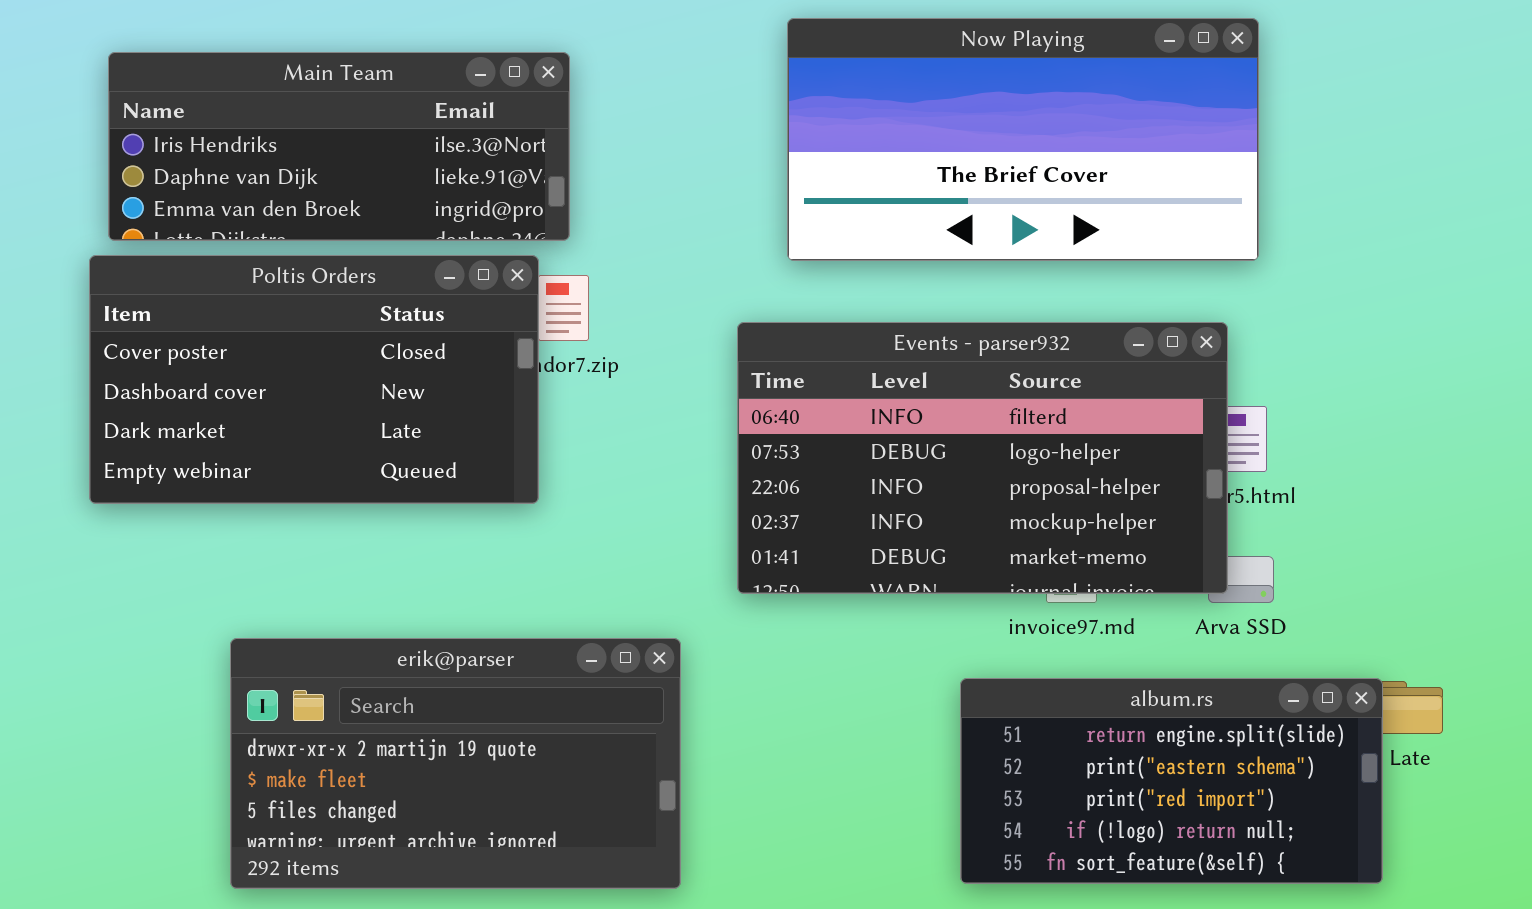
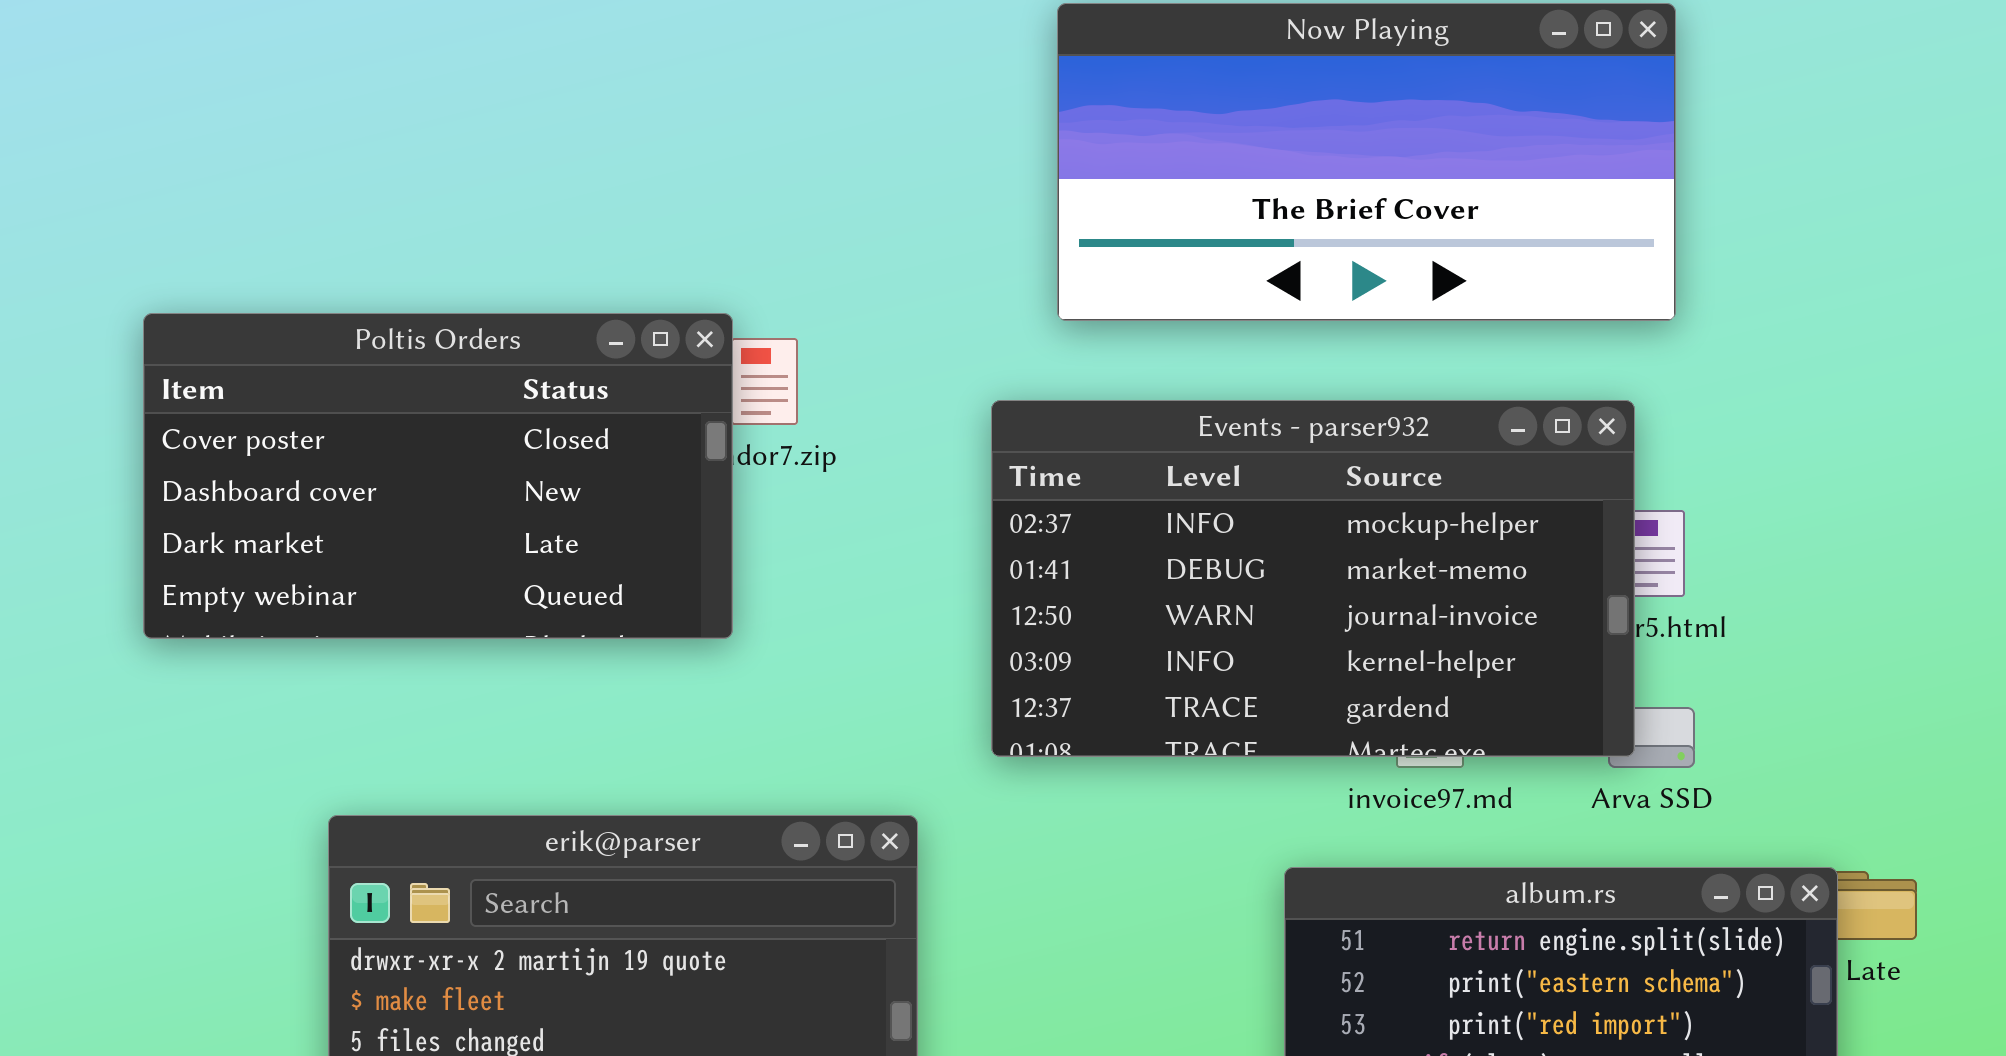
Main Team: [108,52,570,241] -> none, closed
Events - parser932: [737,322,1228,594] -> [991,400,1635,757], scrolled down 3 rows

